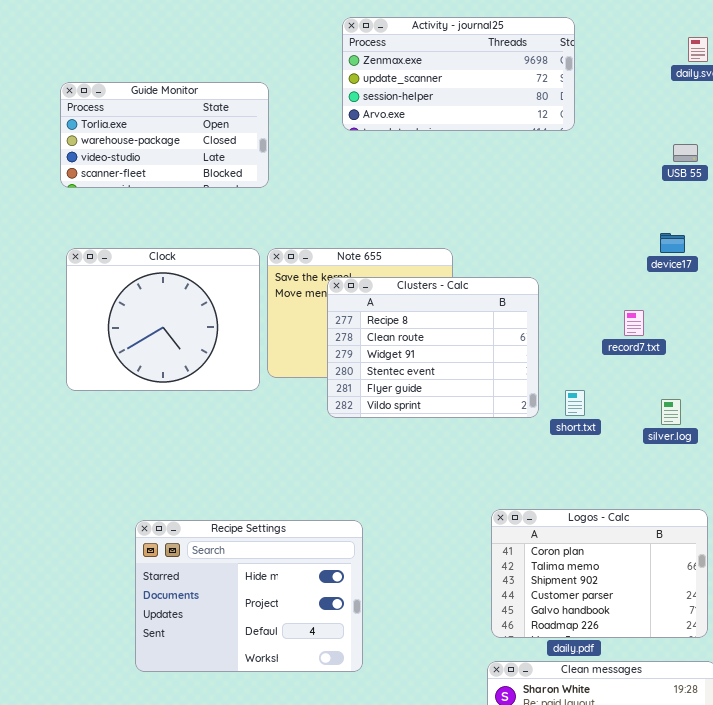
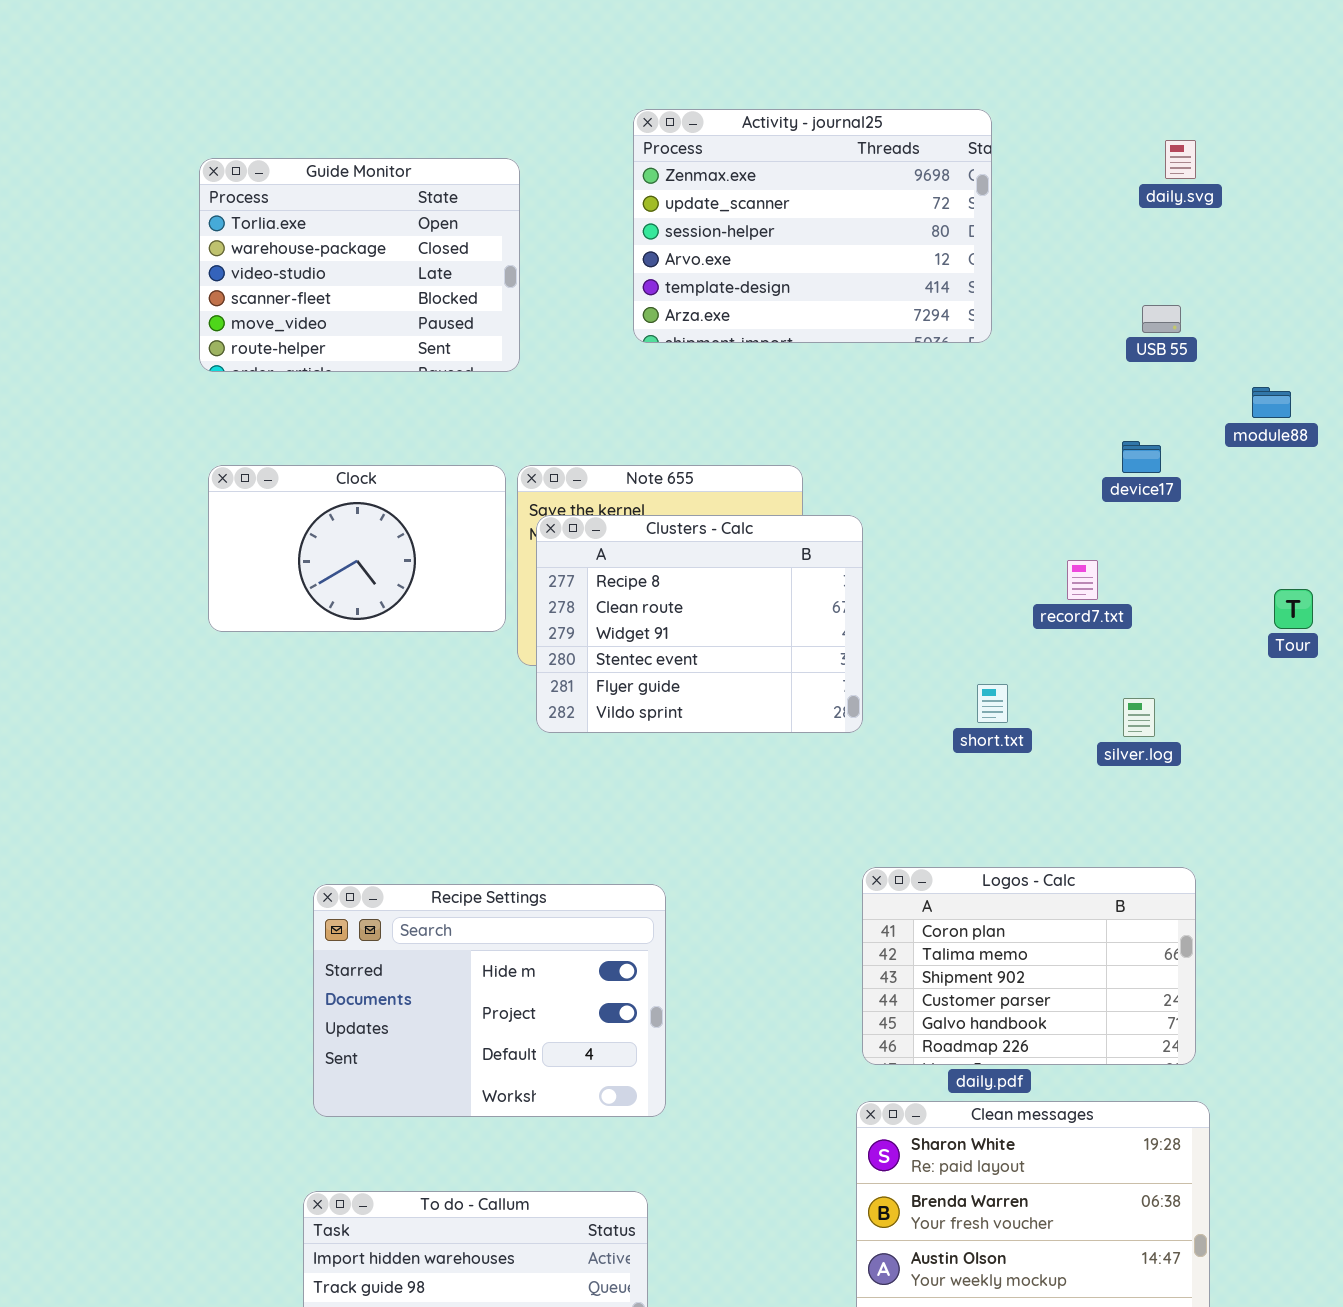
Activity - journal25: [342,17,575,131] -> [633,109,992,343], resized
Guide Monitor: [60,82,269,188] -> [199,158,520,372], resized
Clock: [66,248,260,391] -> [208,465,506,632], resized
Clusters - Calc: [327,277,539,418] -> [536,515,863,733], moved

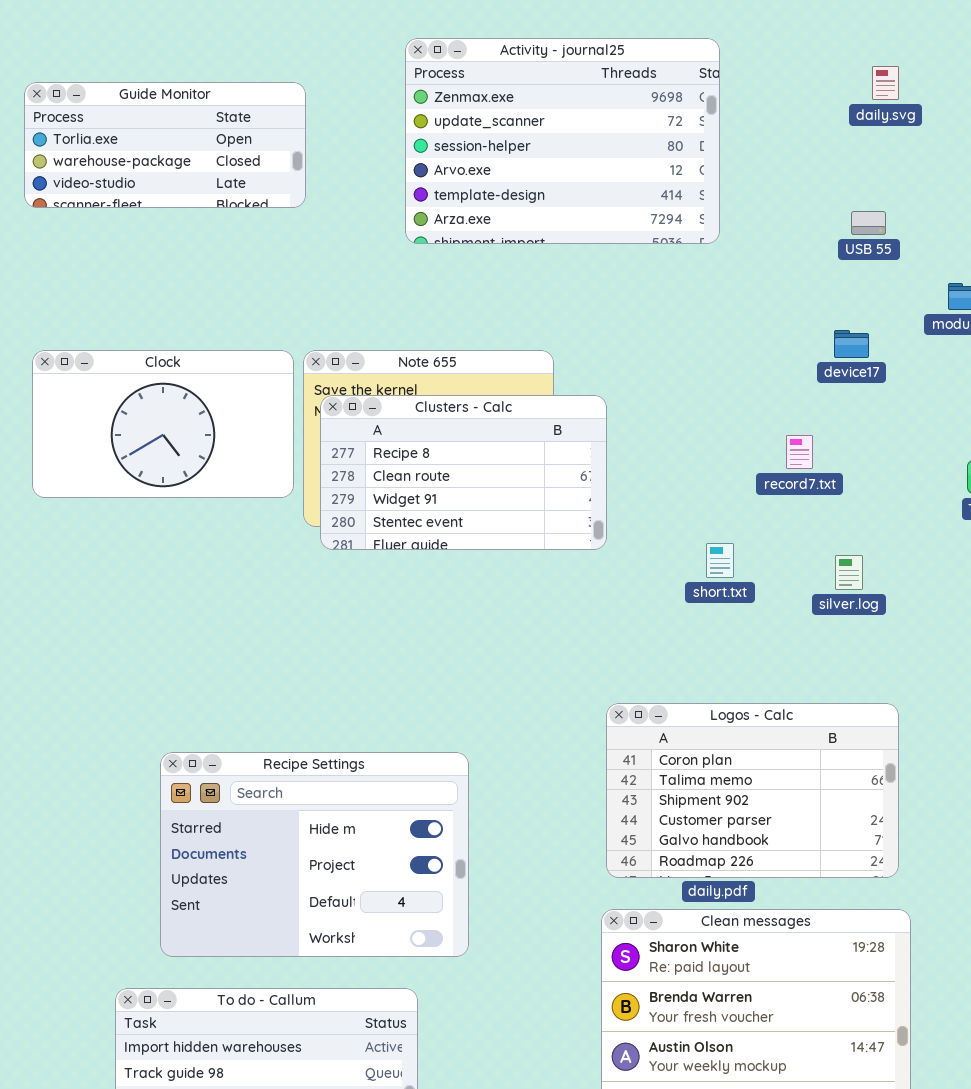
Guide Monitor: [199,158,520,372] -> [24,82,306,208], resized
Clusters - Calc: [536,515,863,733] -> [320,395,607,550], resized
Recipe Settings: [313,884,666,1117] -> [160,752,469,957], moved

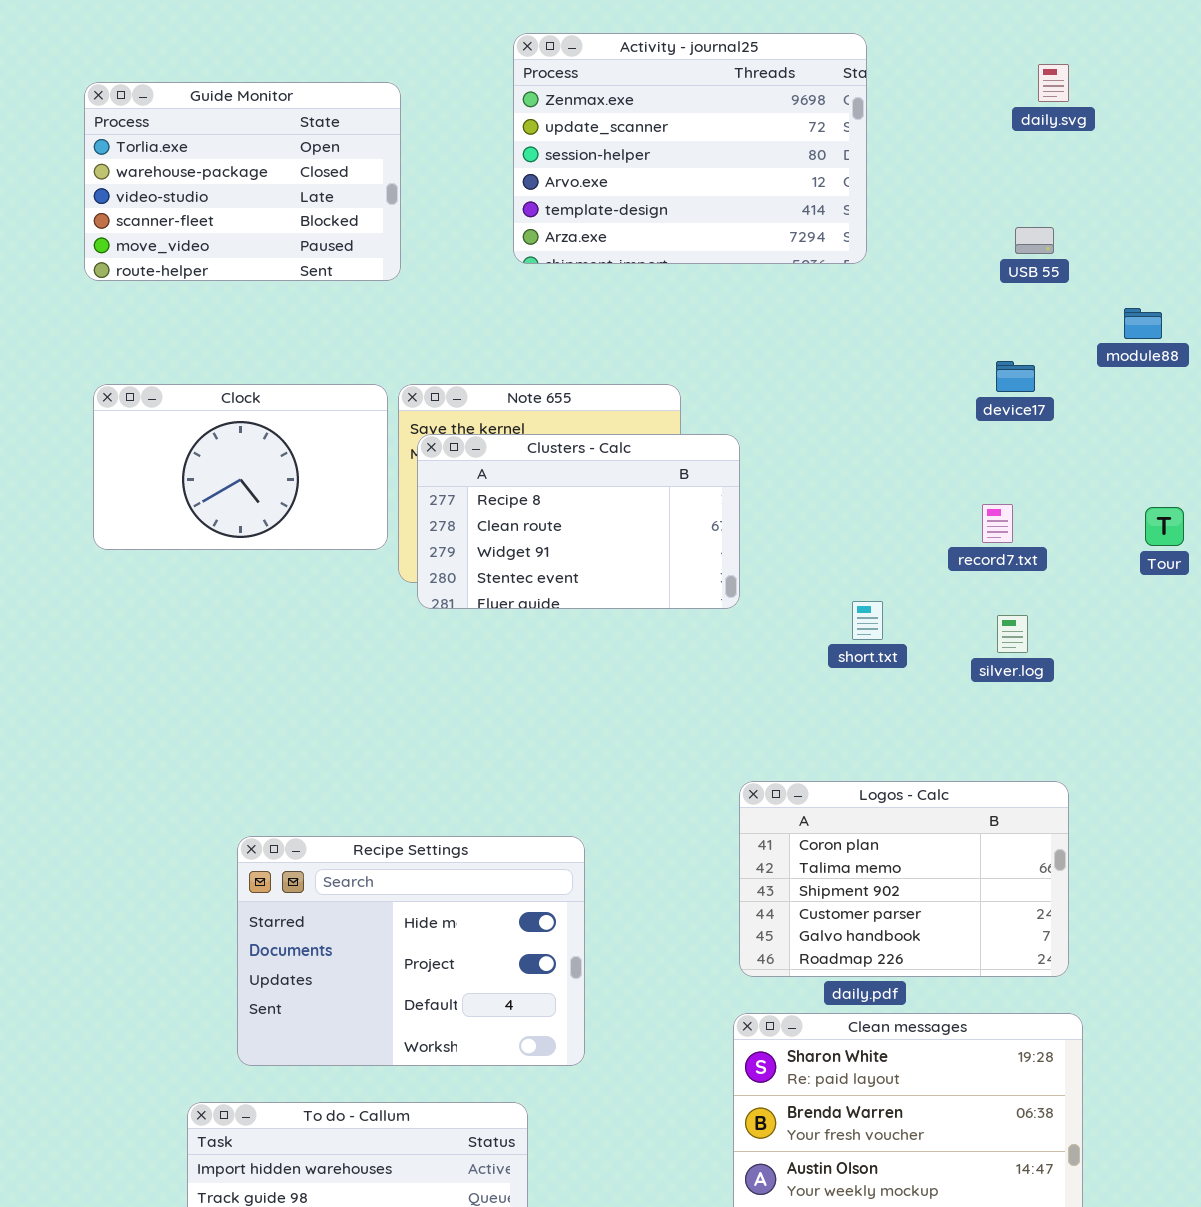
Guide Monitor: [24,82,306,208] -> [84,82,401,281], resized
record7.txt: [786,435,813,469] -> [982,504,1013,543], moved

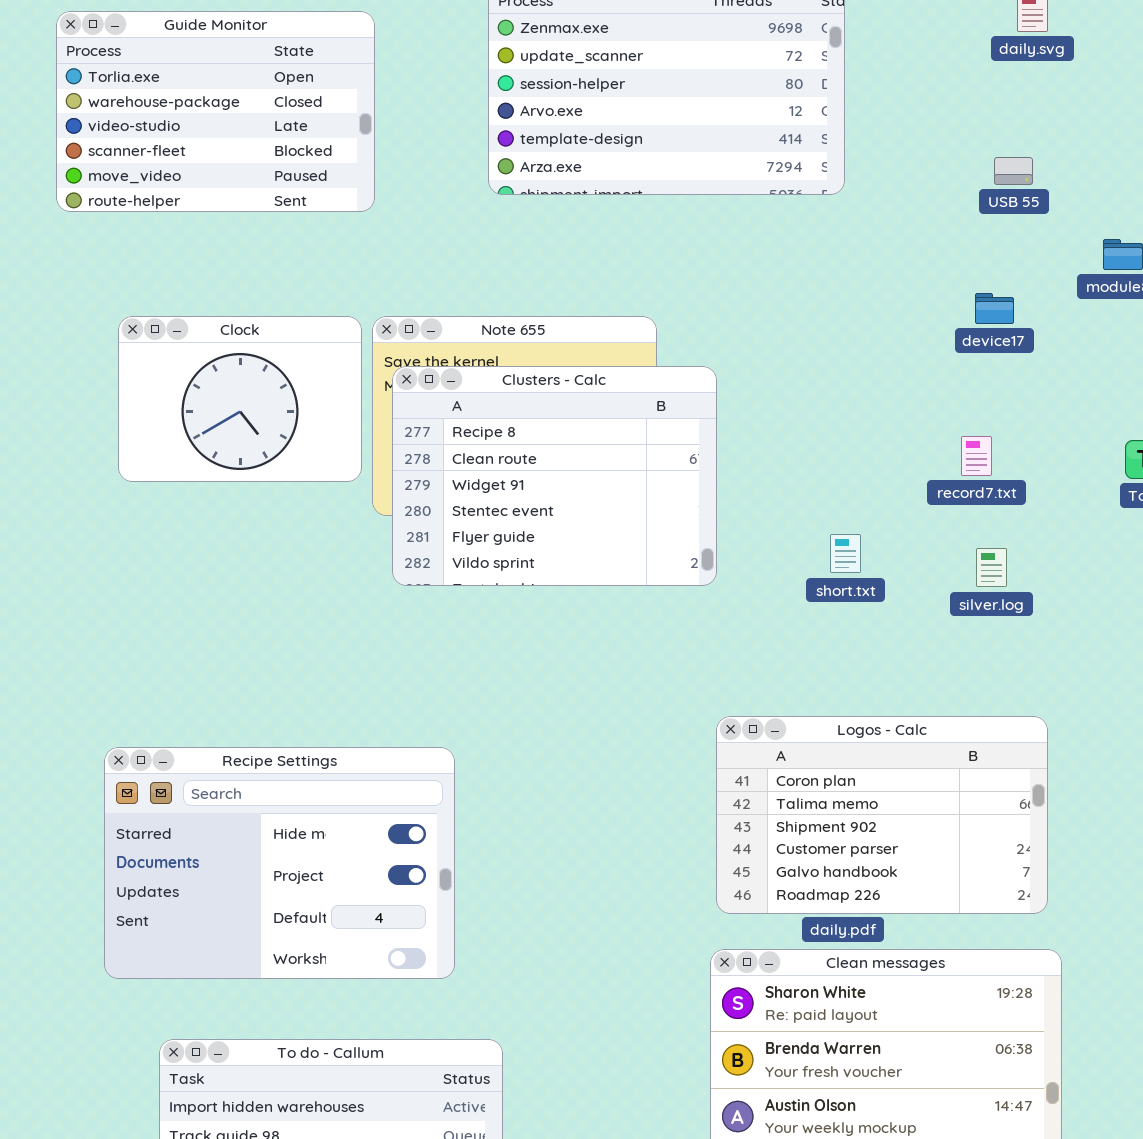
Clock: [93,384,388,550] -> [118,316,362,482], resized
Clusters - Calc: [417,434,740,609] -> [392,366,717,586], resized
Recipe Settings: [237,836,585,1066] -> [104,747,455,979], moved

